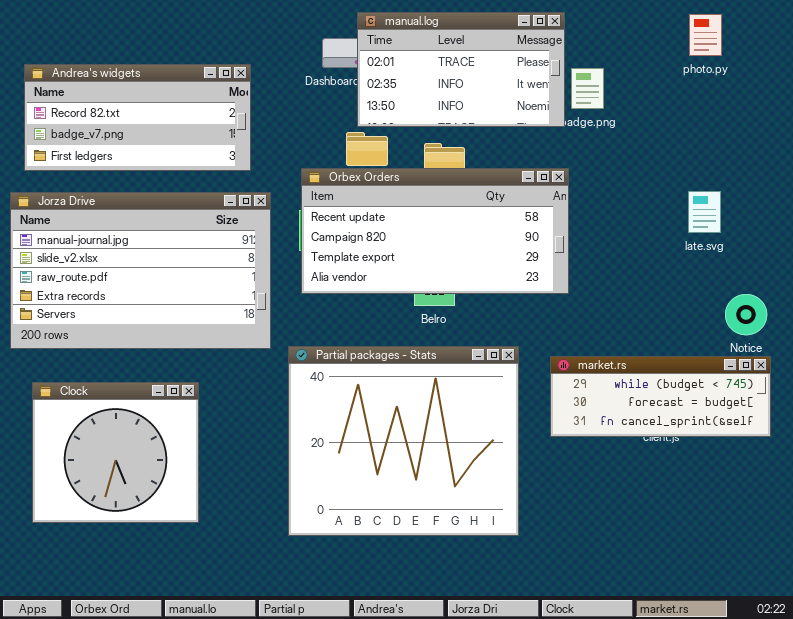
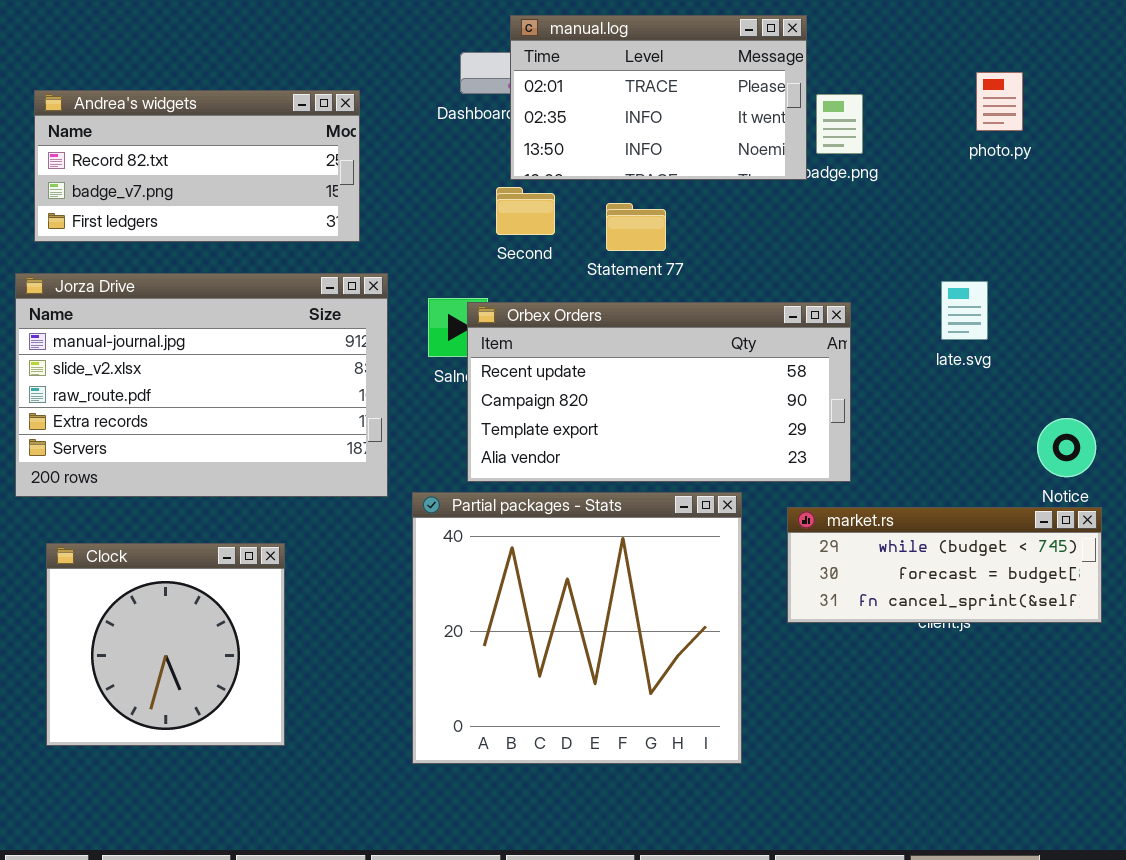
photo.py: [689,14,722,56] -> [976,72,1023,131], moved
Orbex Orders: [301,168,569,294] -> [467,302,851,482], moved
late.svg: [688,191,721,233] -> [941,281,988,340], moved

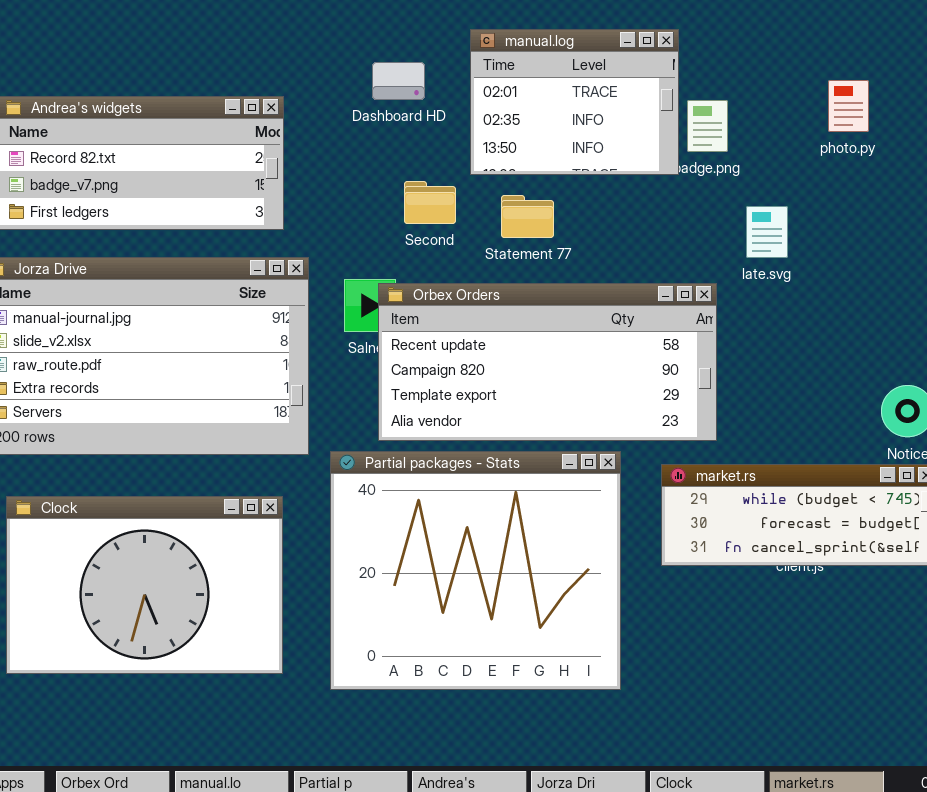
manual.log: [510,15,807,180] -> [470,29,679,175], resized
late.svg: [941,281,988,340] -> [746,206,788,258], moved
Clock: [46,543,285,746] -> [6,496,283,674], resized

